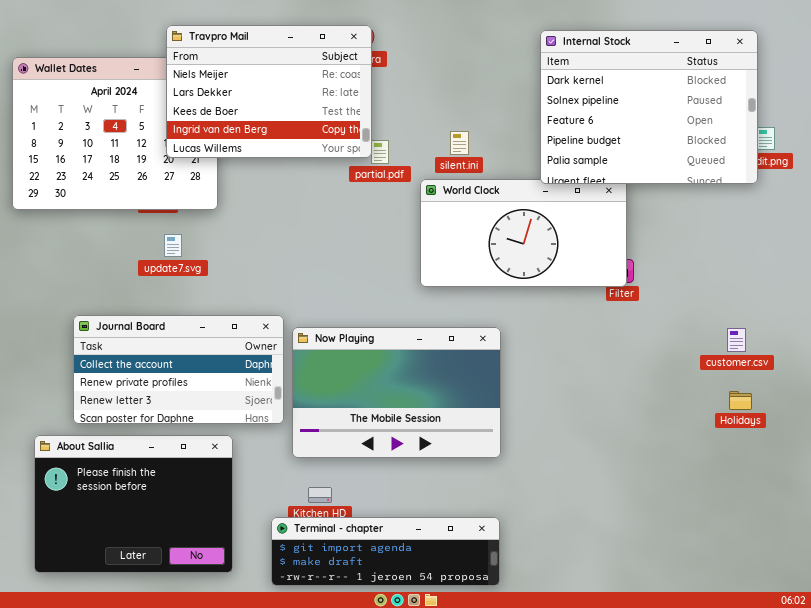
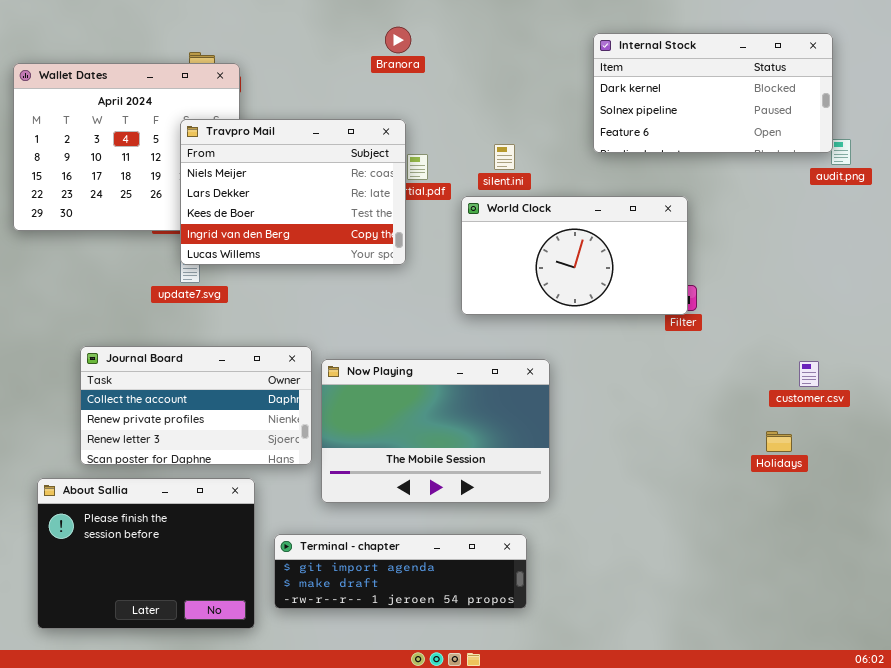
Travpro Mail: [166,25,372,158] -> [180,119,406,265], moved
Internal Stock: [540,30,758,184] -> [593,33,833,153], resized
Holidays: [729,391,752,410] -> [766,431,792,452], moved
Terminal - chapter: [271,517,500,586] -> [274,534,527,609], moved

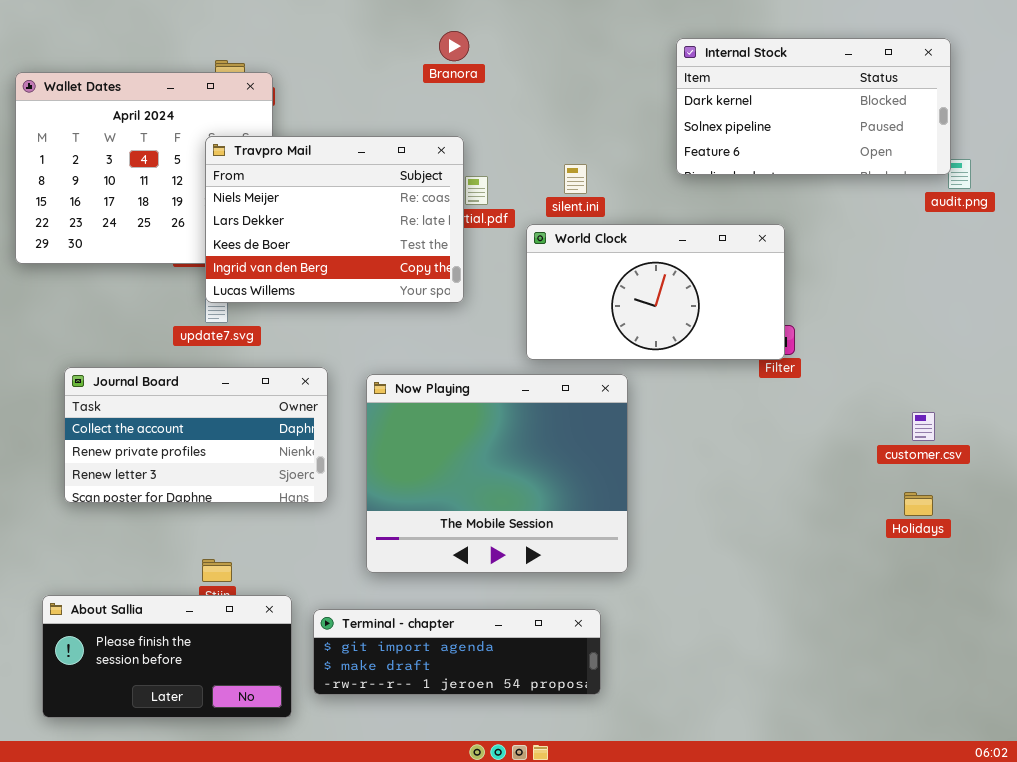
Journal Board: [80,346,312,465] -> [64,367,328,503], moved
Now Playing: [321,359,550,503] -> [366,374,628,573], resized
Holidays: [766,431,792,452] -> [904,492,933,516], moved
About Sallia: [37,478,255,629] -> [42,595,292,718], resized

